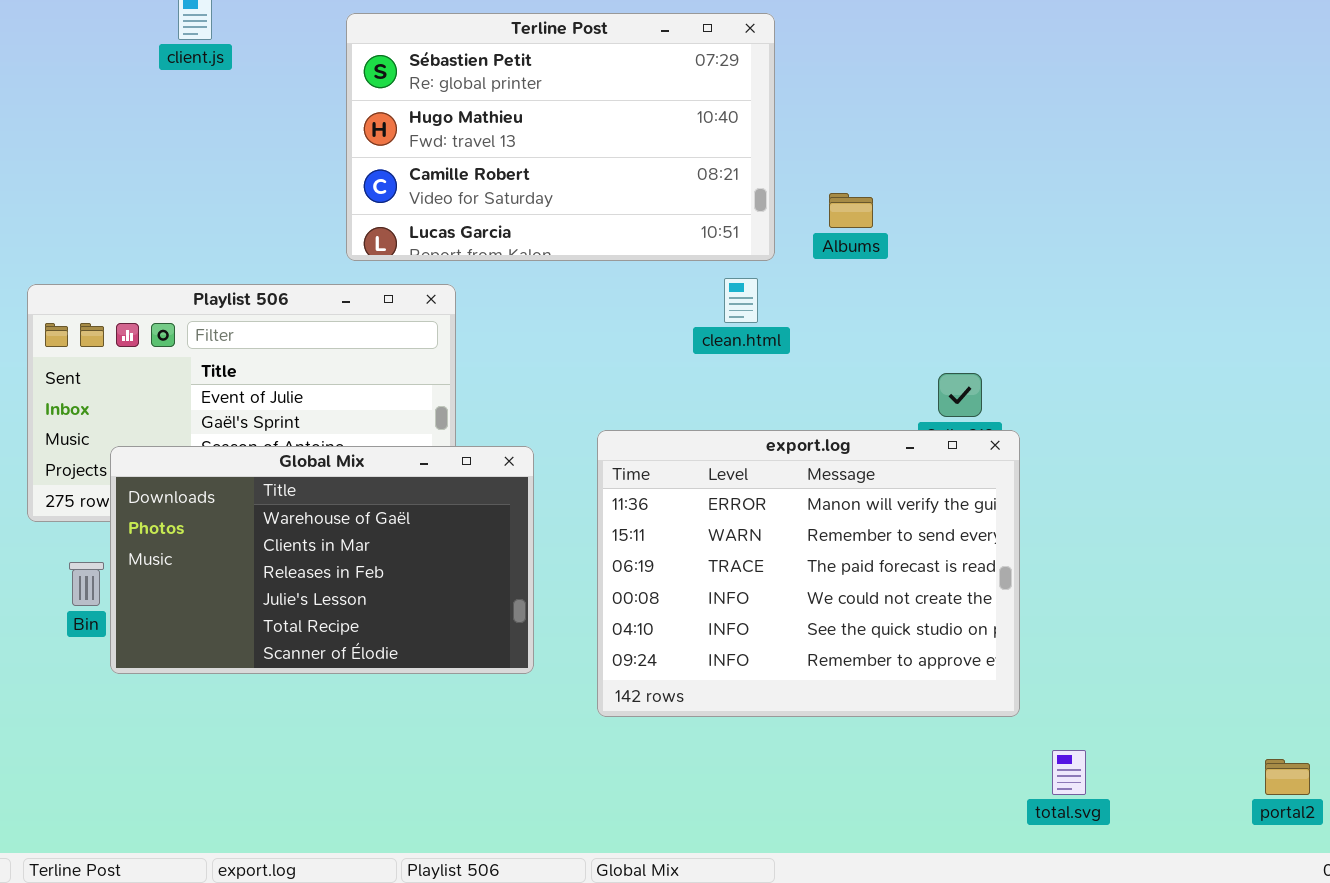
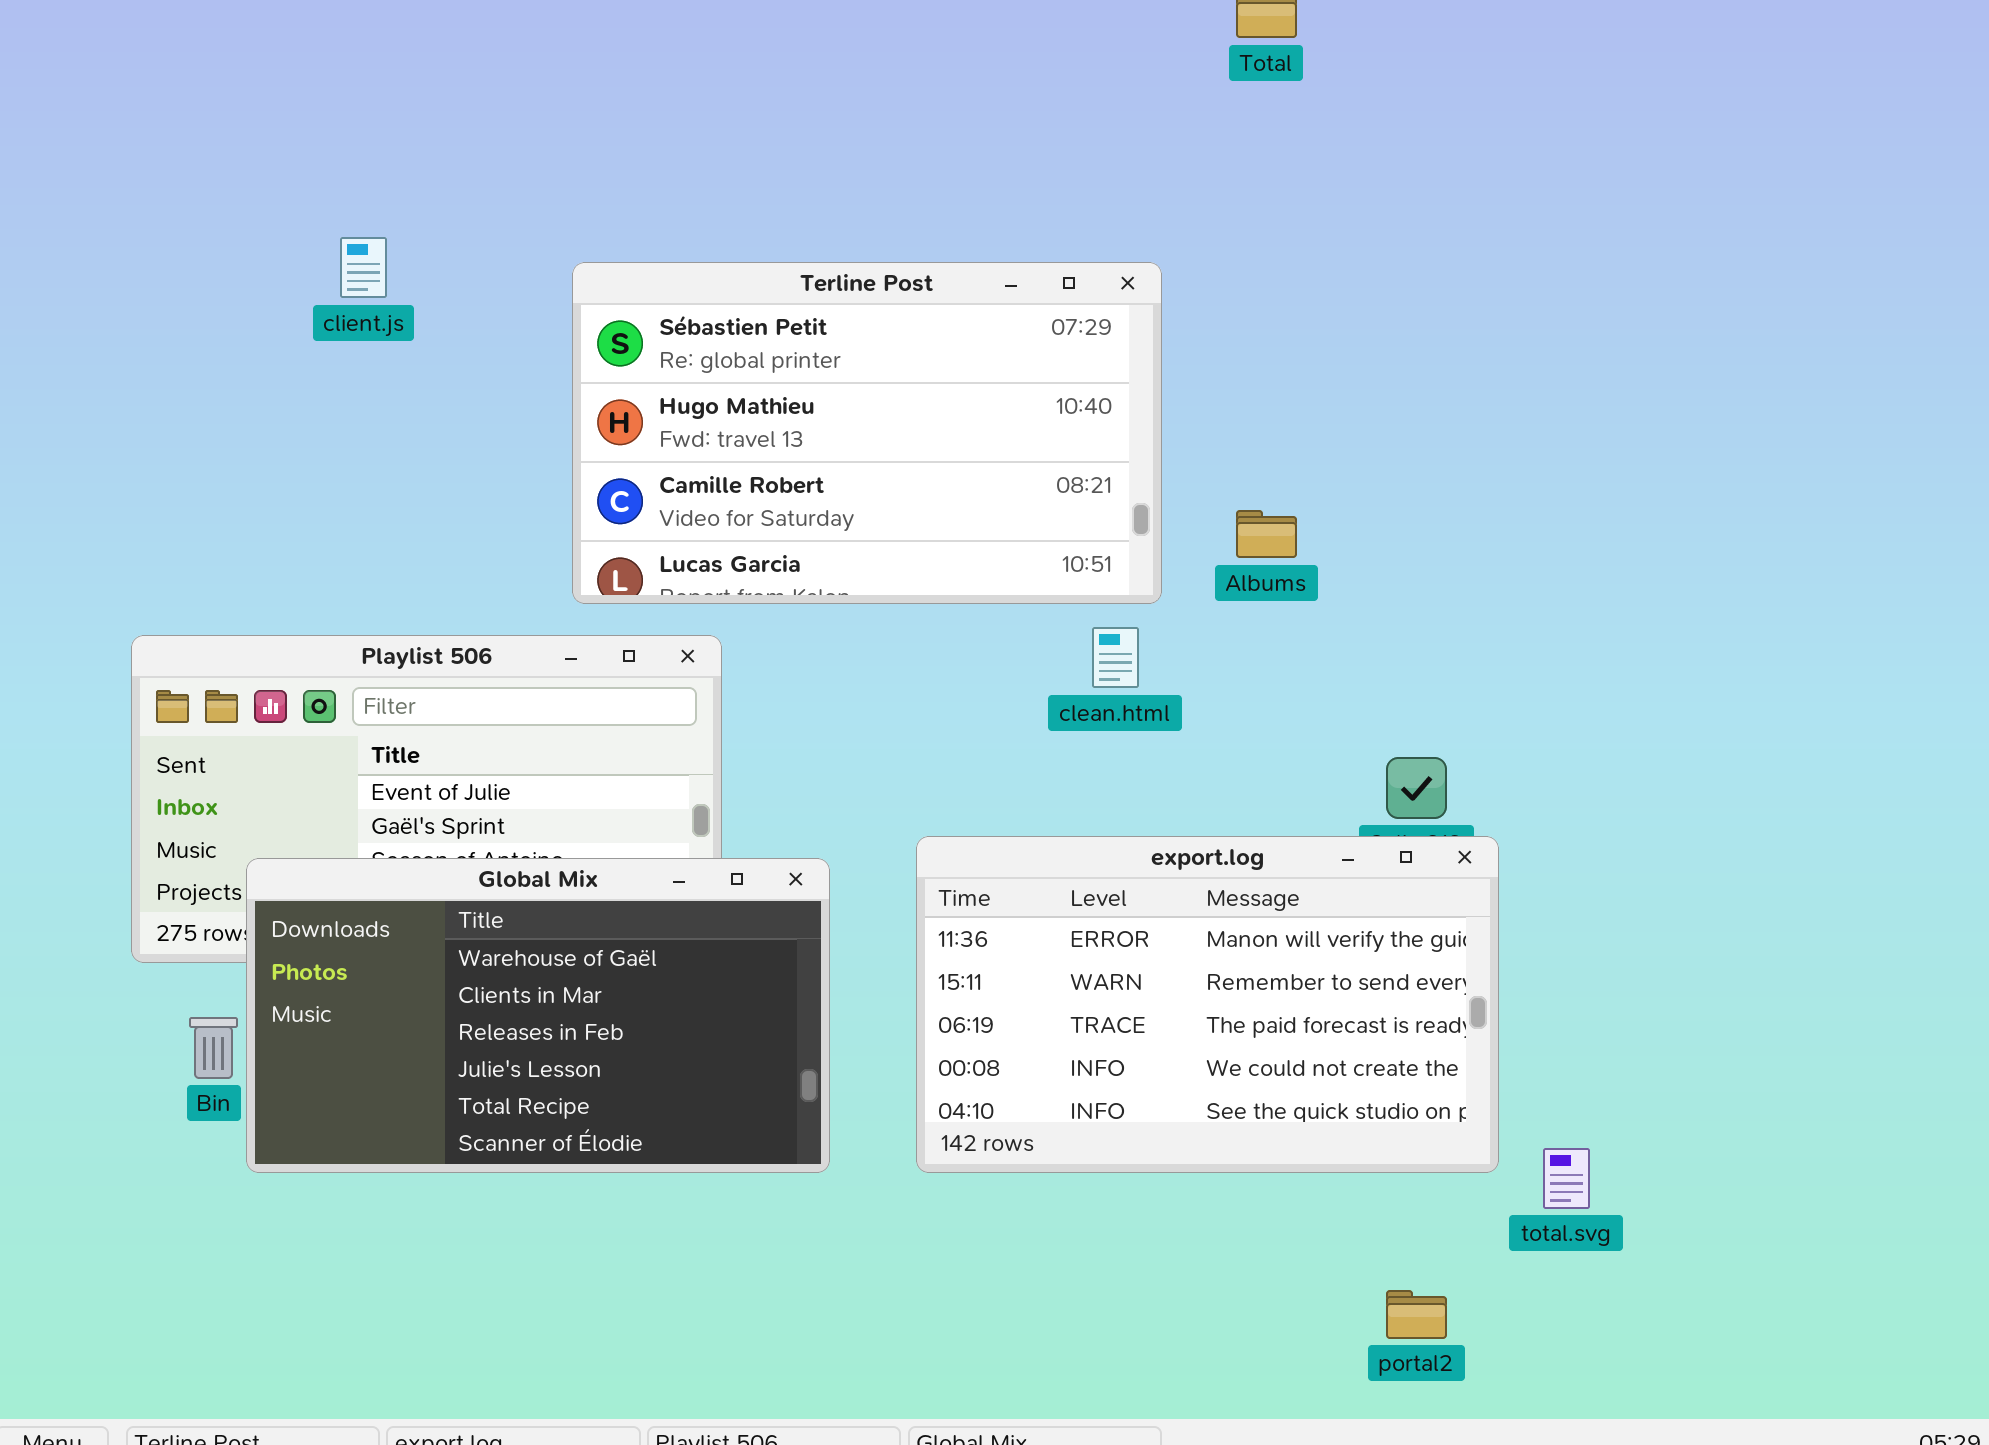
export.log: [597,430,1020,717] -> [916,836,1499,1173], resized
total.svg: [1052,750,1086,795] -> [1543,1148,1590,1209], moved
portal2: [1265,759,1310,795] -> [1386,1290,1447,1339], moved

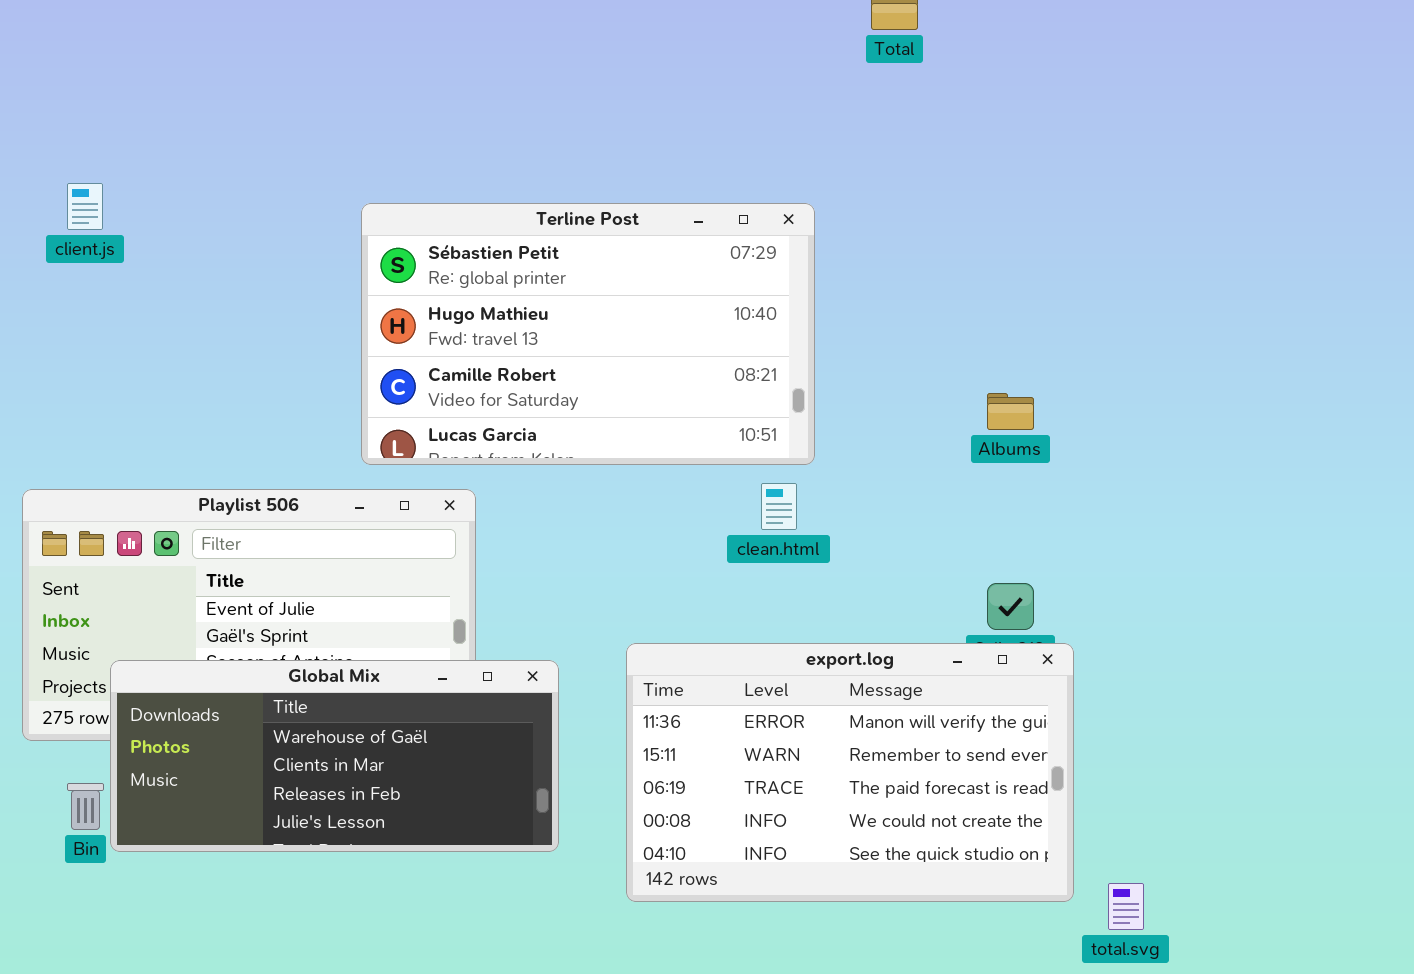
client.js: [340,237,387,298] -> [67,183,103,230], moved
Albums: [1236,510,1297,558] -> [987,393,1034,430], moved
Global Mix: [246,858,830,1173] -> [110,660,559,852], resized

